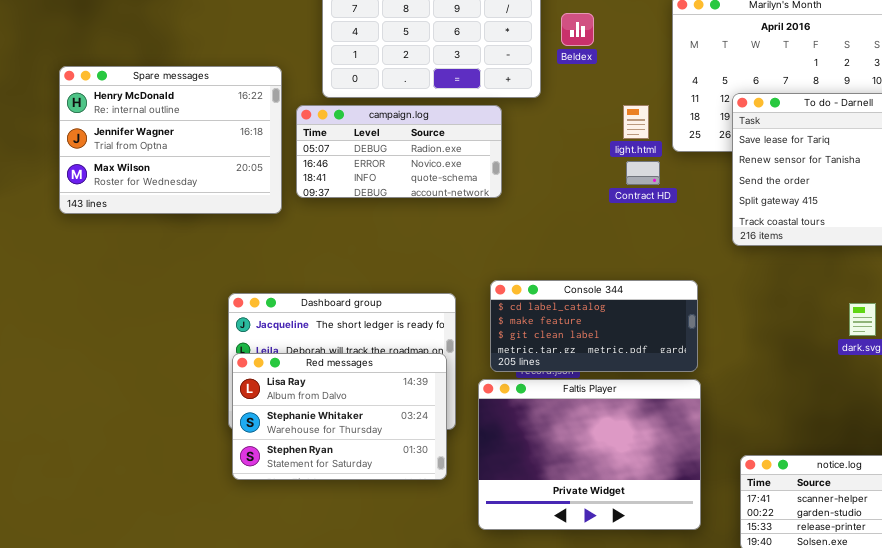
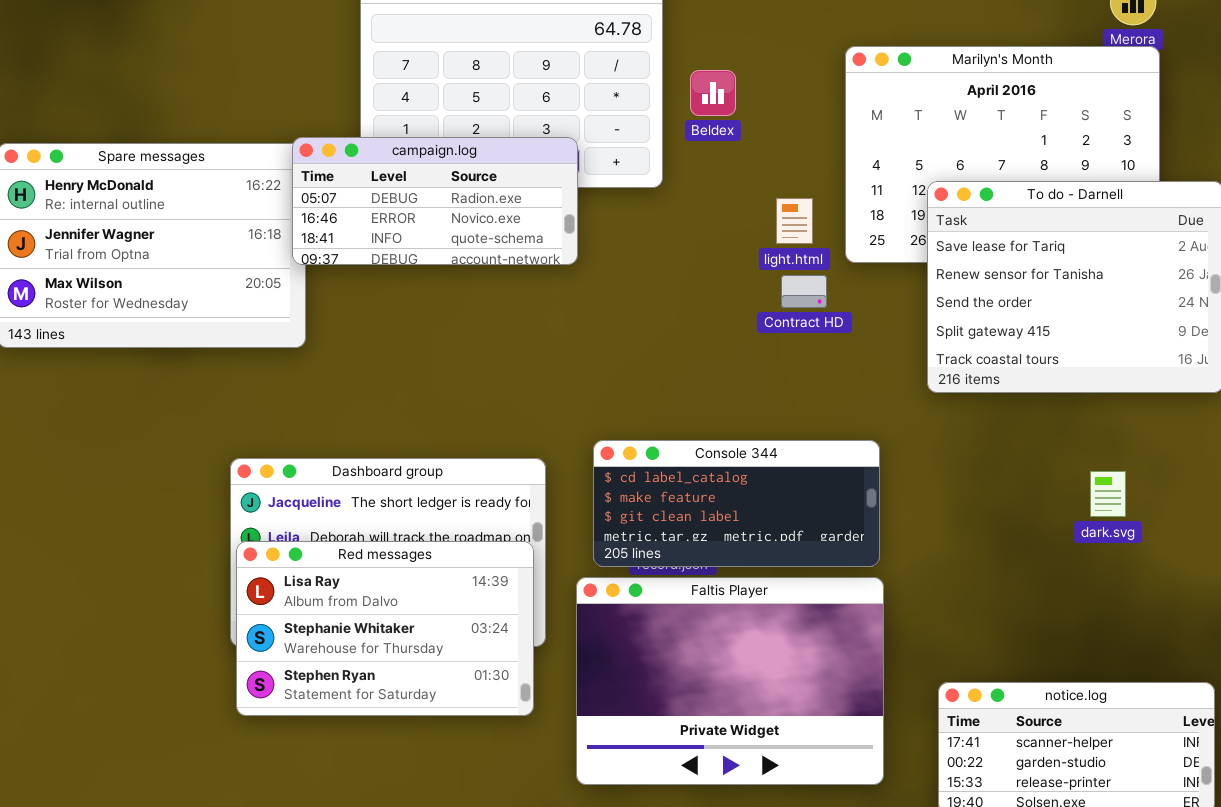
campaign.log: [296,105,502,198] -> [292,137,578,265], moved

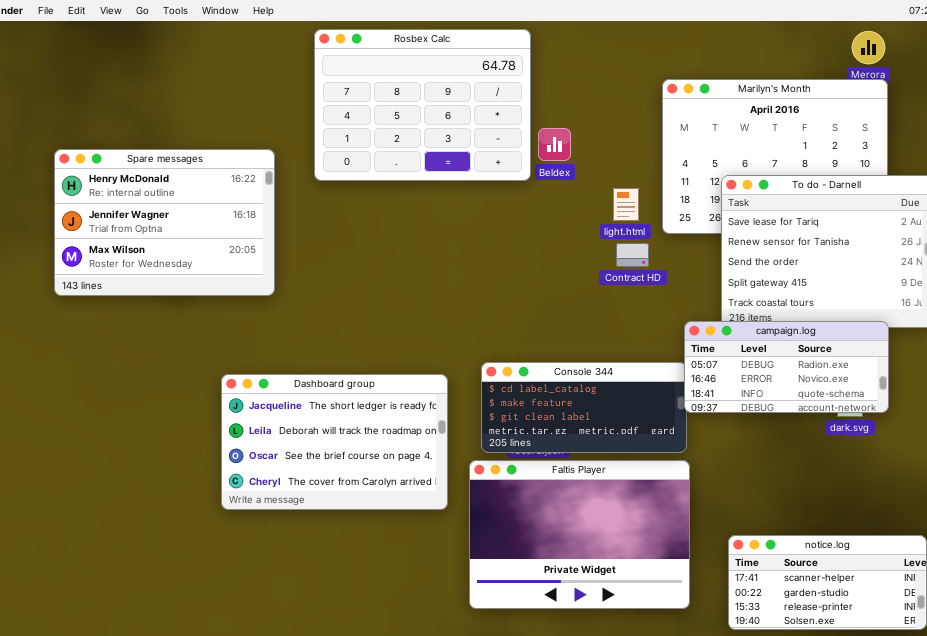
Beldex: [690,70,736,116] -> [538,128,571,161], moved
campaign.log: [292,137,578,265] -> [684,321,889,413], moved
Red messages: [236,541,534,716] -> none, closed

